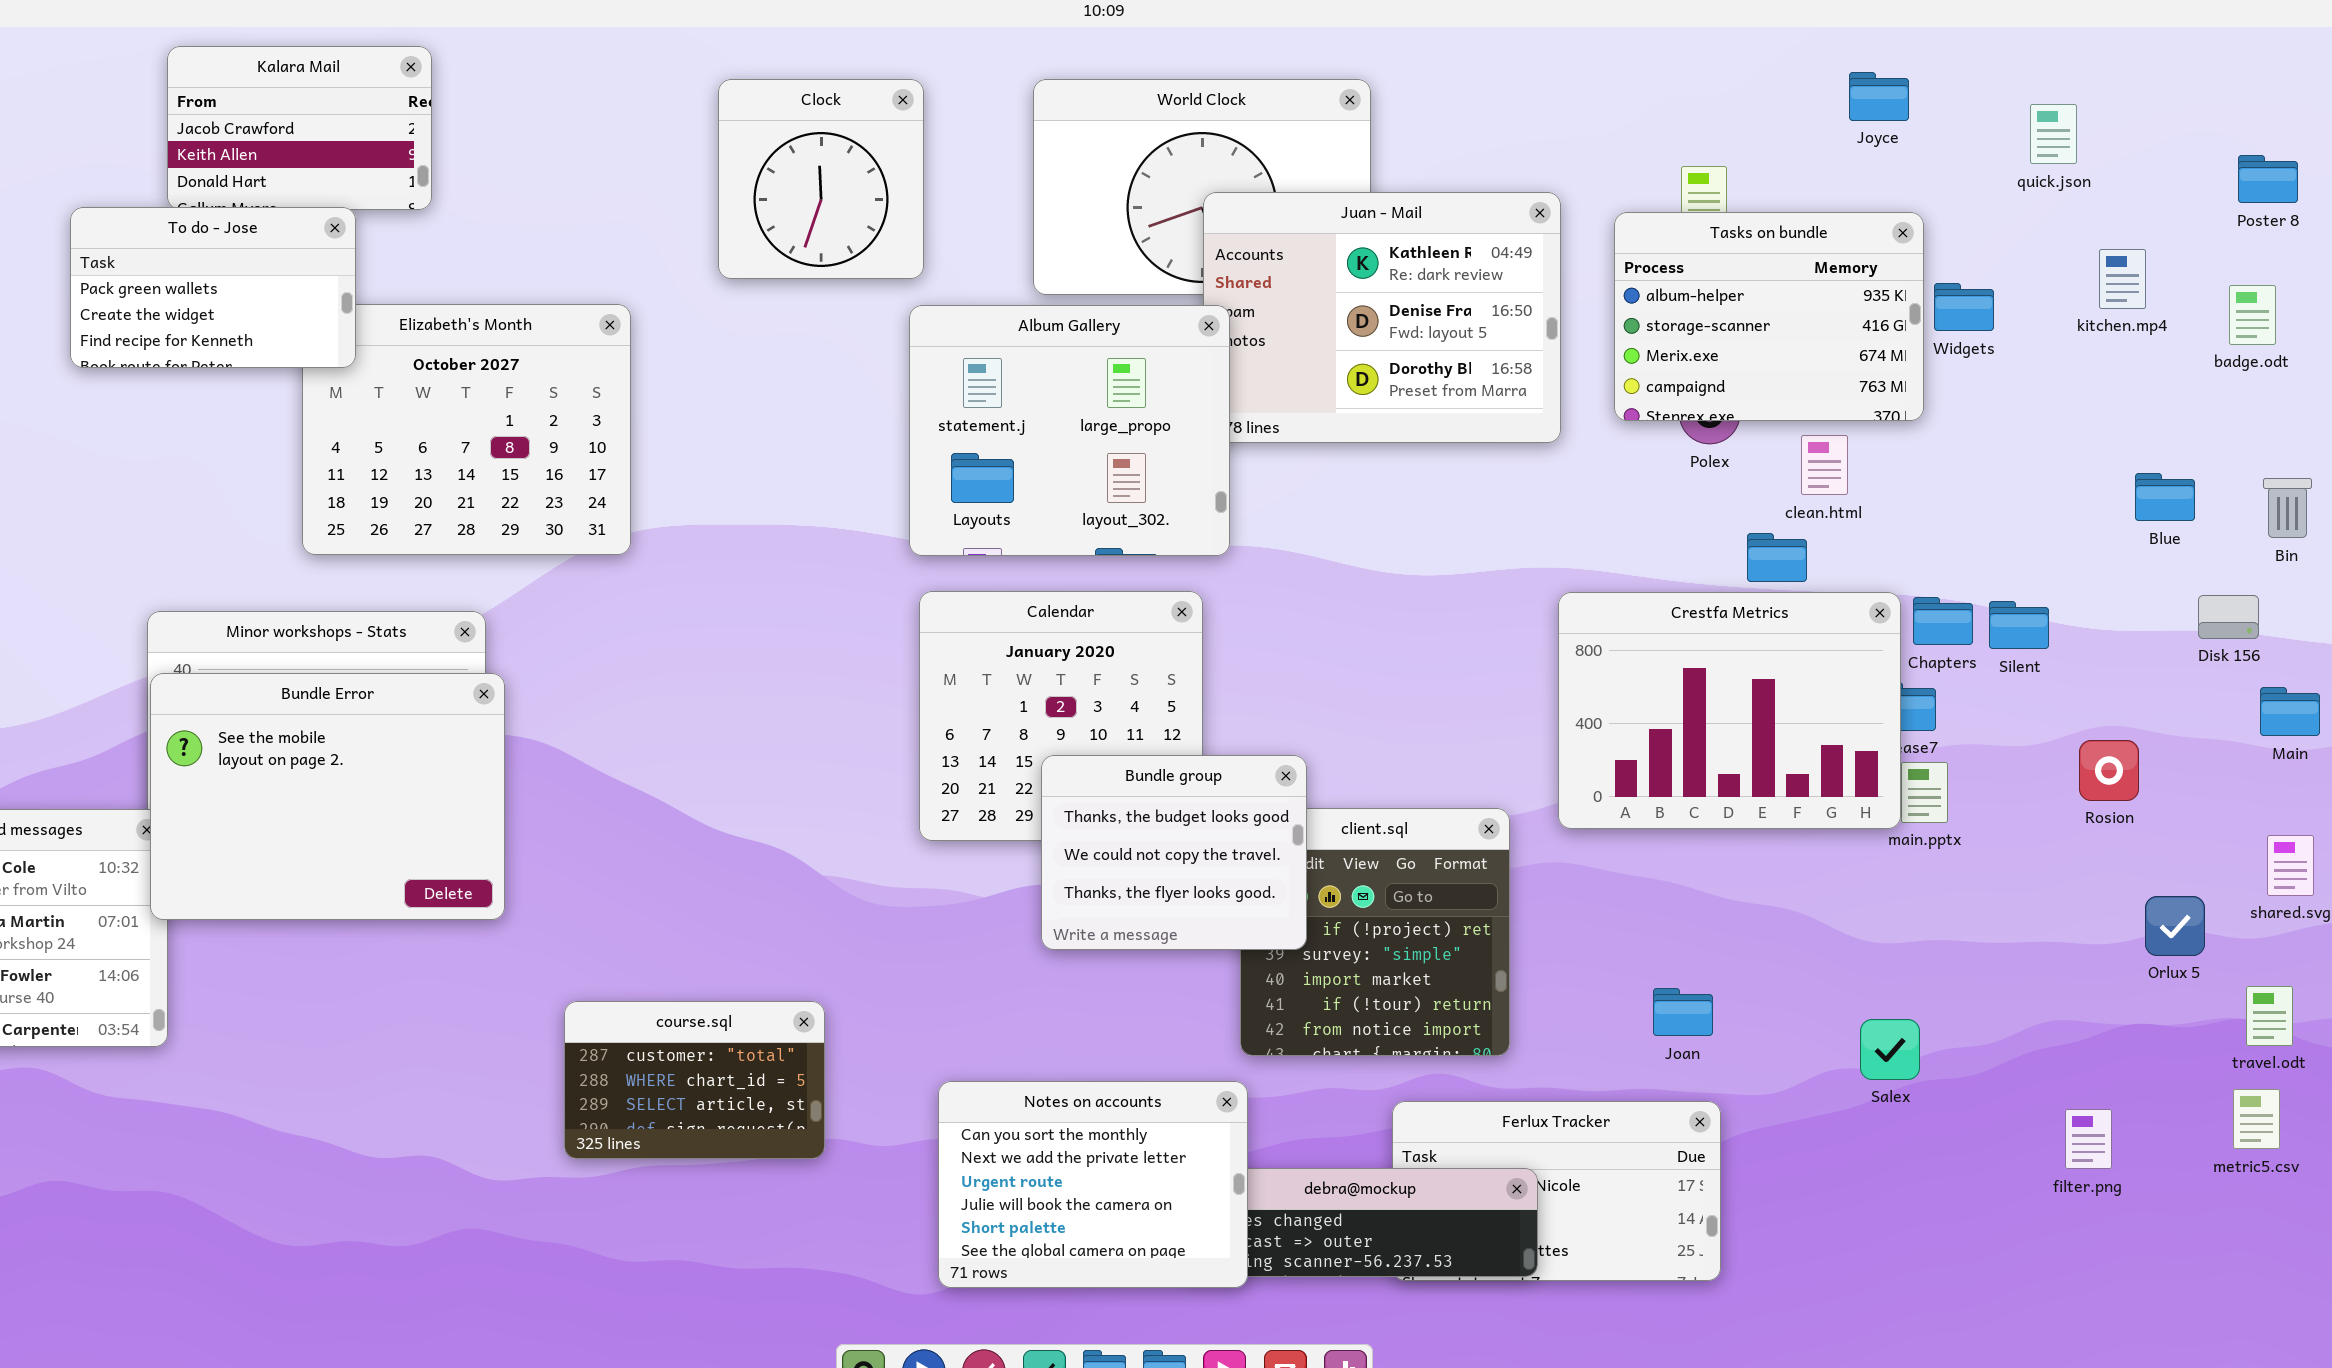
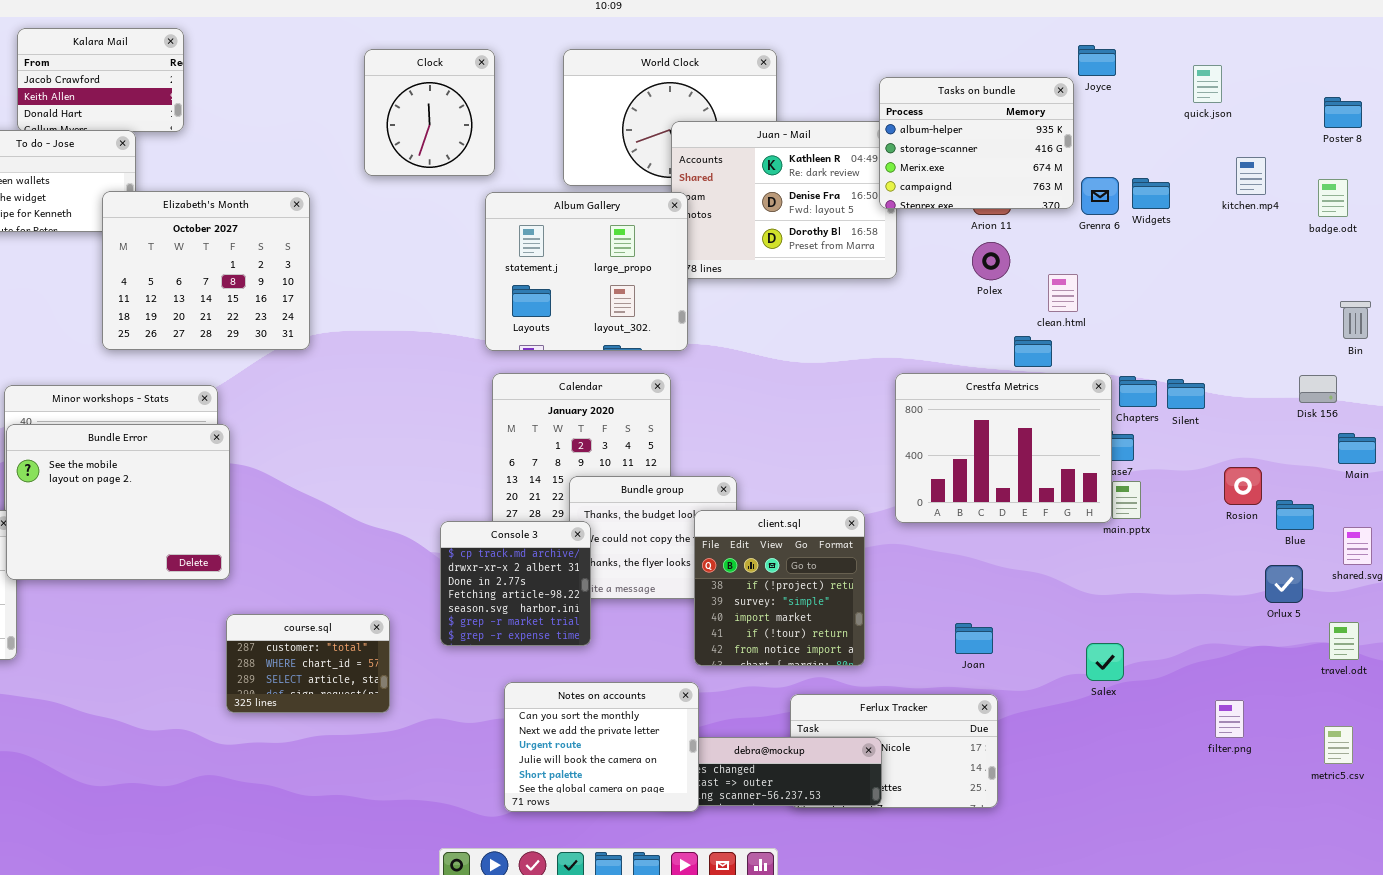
Tasks on bundle: [1614,212,1924,421] -> [879,77,1074,209], moved
Elizabeth's Month: [302,304,631,555] -> [102,191,310,350], raised
Blue: [2135,473,2195,521] -> [1276,500,1314,530], moved
client.sql: [1240,808,1510,1056] -> [694,510,865,666], raised
Console 3: none -> [440,521,591,646], opened
course.sql: [564,1001,825,1159] -> [226,614,390,713], moved
metric5.csv: [2233,1089,2280,1149] -> [1324,726,1353,764], moved

